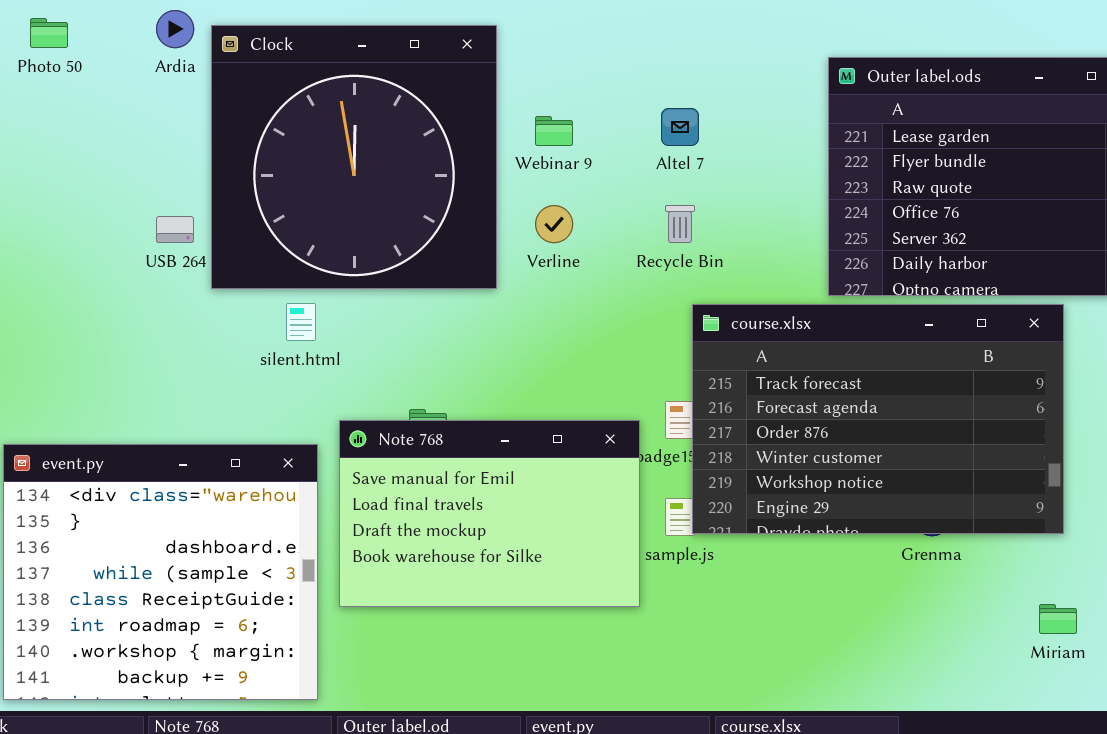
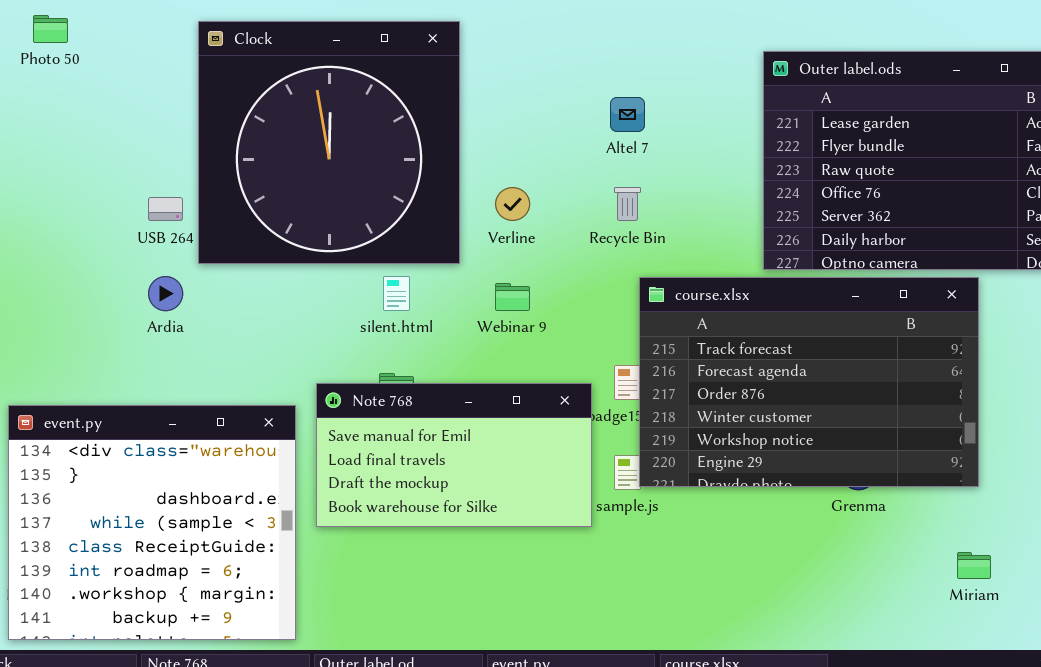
Ardia: [156,10,194,48] -> [148,276,183,311], moved
Webinar 9: [535,116,573,146] -> [495,283,530,311], moved
silent.html: [286,303,316,341] -> [383,276,410,311], moved
Note 768: [339,420,640,607] -> [316,383,592,527], resized

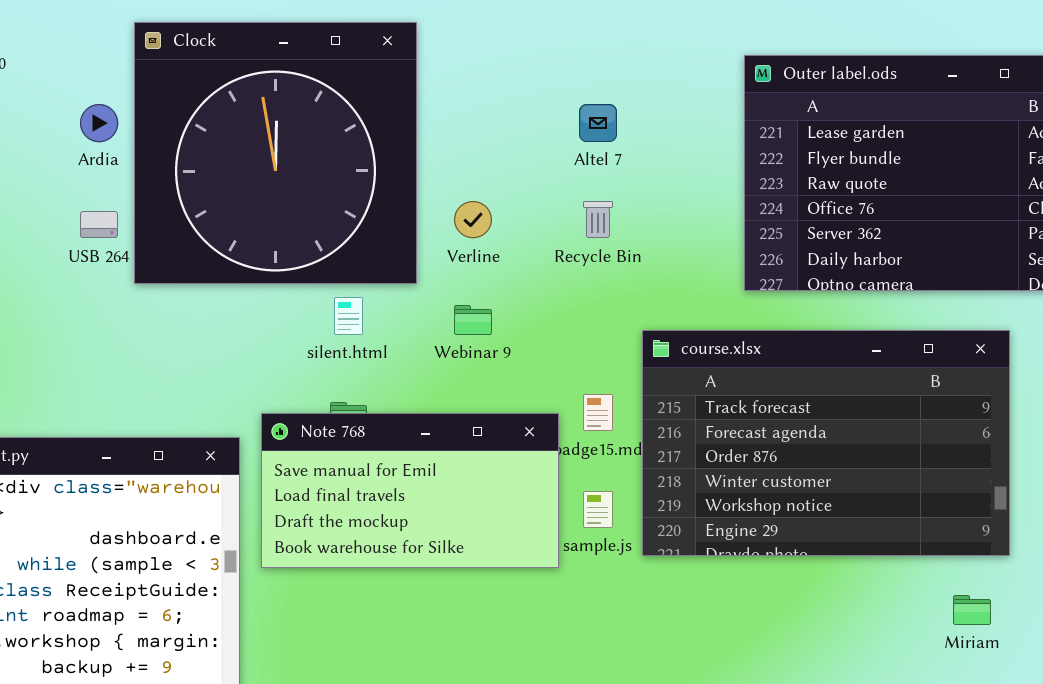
Ardia: [148,276,183,311] -> [80,104,118,142], moved
course.xlsx: [639,277,979,487] -> [642,330,1010,556], moved

